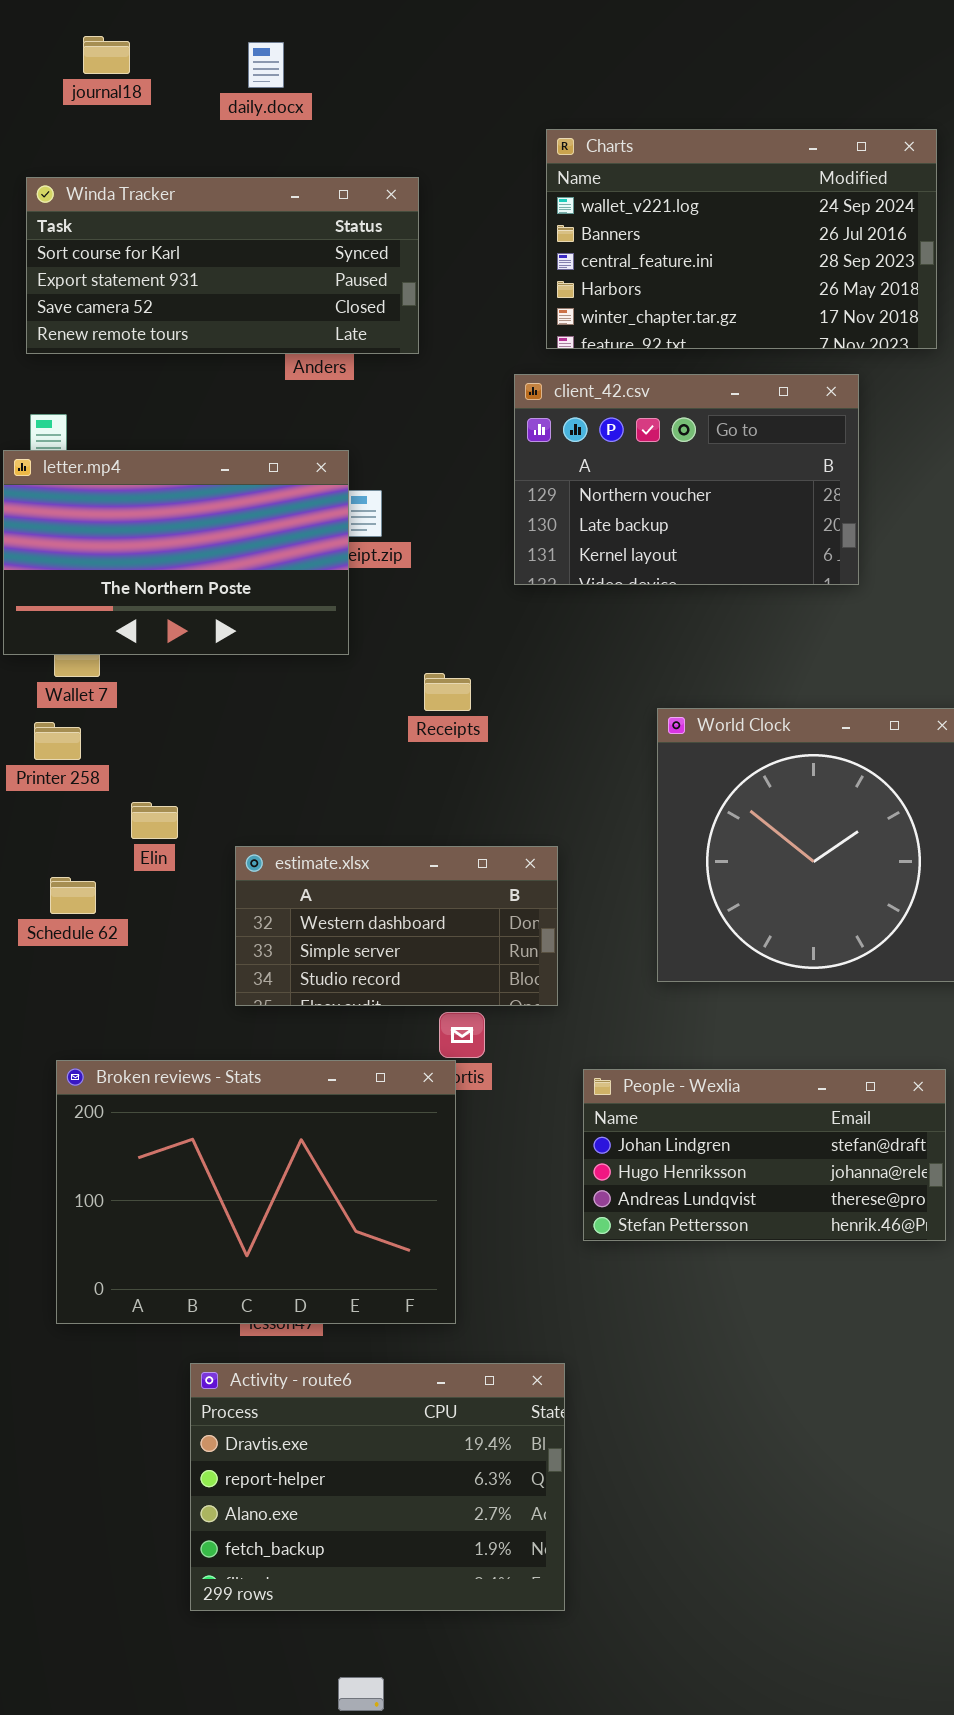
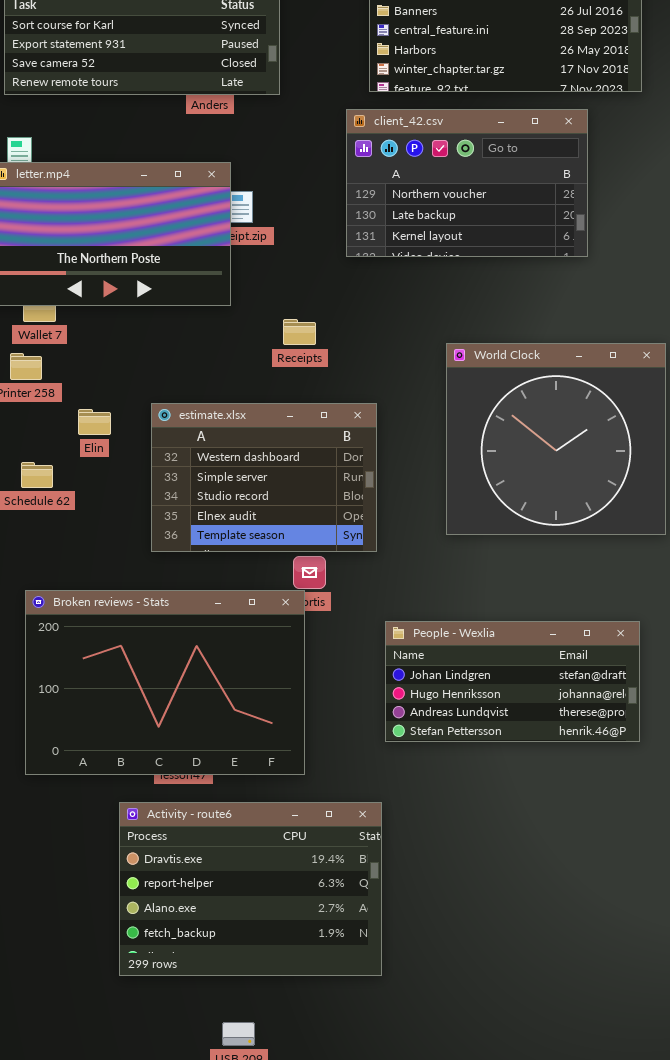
estimate.xlsx: [235,846,558,1006] -> [151,403,377,552], resized
People - Wexlia: [583,1069,946,1241] -> [385,621,640,742], moved

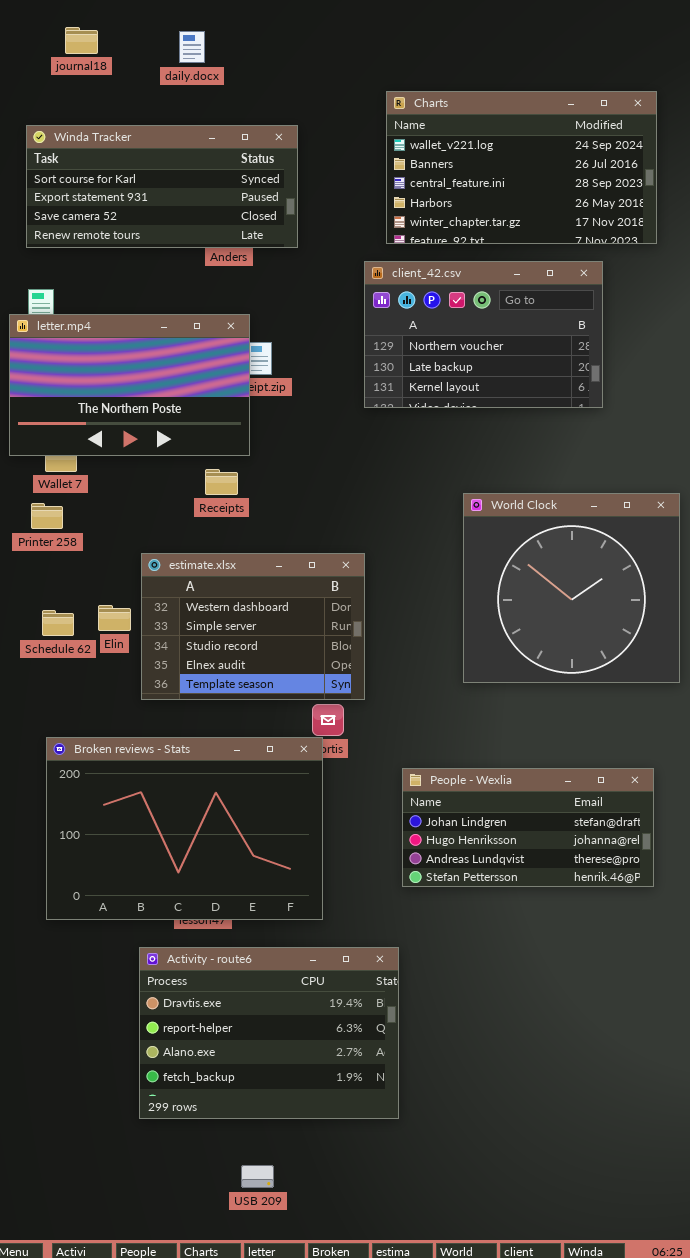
Receipts: [283,319,316,345] -> [205,469,238,495], moved
estimate.xlsx: [151,403,377,552] -> [141,553,365,700], moved
Elin: [78,409,111,435] -> [98,605,131,631], moved

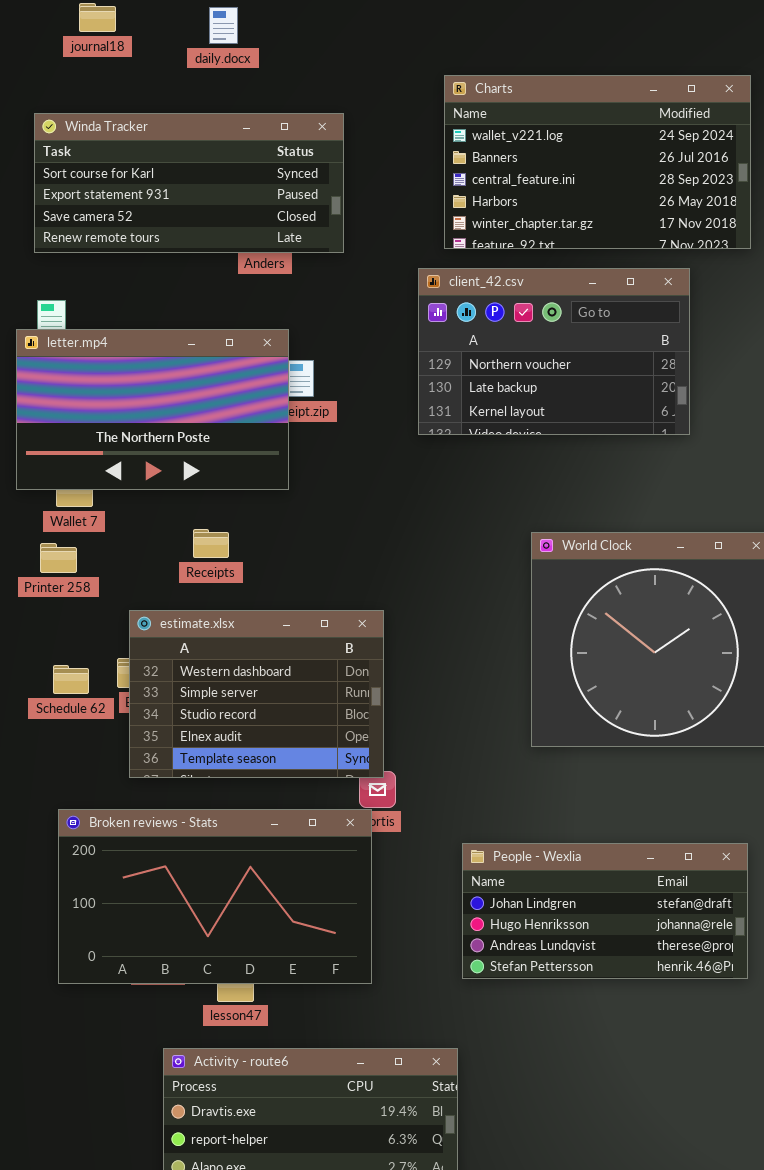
Receipts: [205,469,238,495] -> [193,529,229,558], moved
estimate.xlsx: [141,553,365,700] -> [129,610,384,778], moved
Broken reviews - Stats: [46,737,323,920] -> [58,809,372,984], resized

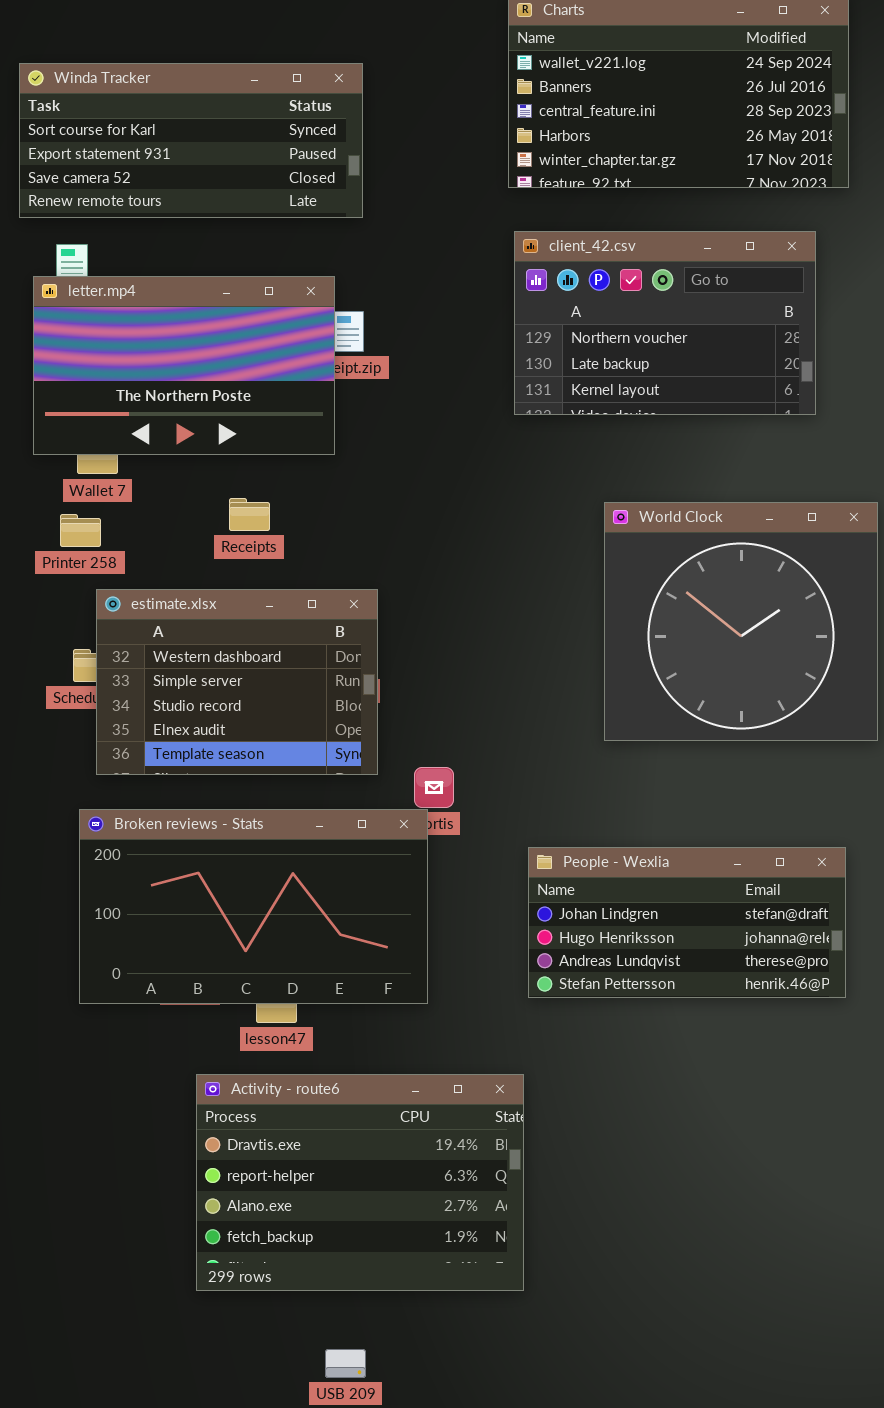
Winda Tracker: [34,113,344,253] -> [19,63,363,218], moved
client_42.csv: [418,268,690,435] -> [514,231,816,415], moved
estimate.xlsx: [129,610,384,778] -> [96,589,378,775], moved

